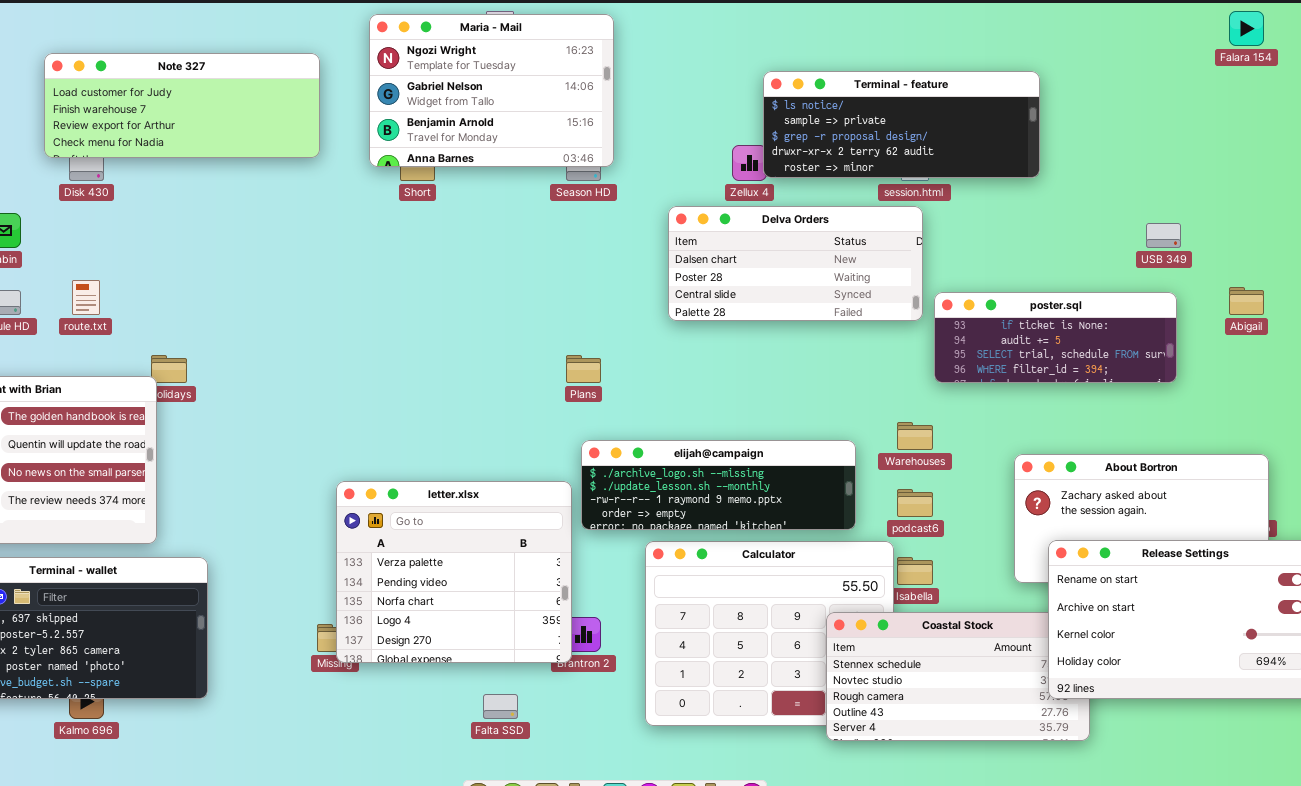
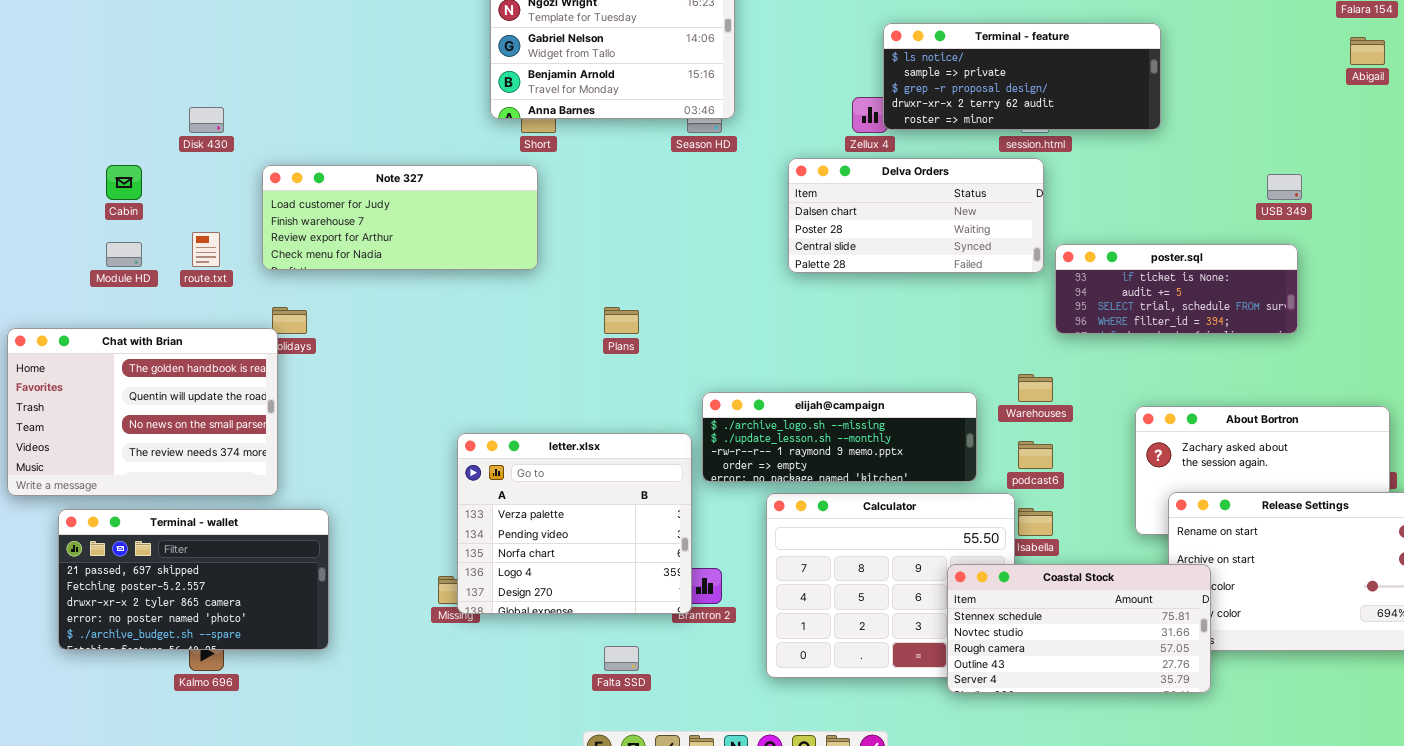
Note 327: [44,53,320,158] -> [262,165,538,270], moved
Abigail: [1229,287,1264,315] -> [1350,37,1385,65], moved
Plans: [566,355,601,383] -> [604,307,639,334], moved
Coastal Stock: [826,612,1090,741] -> [947,564,1211,693], raised

